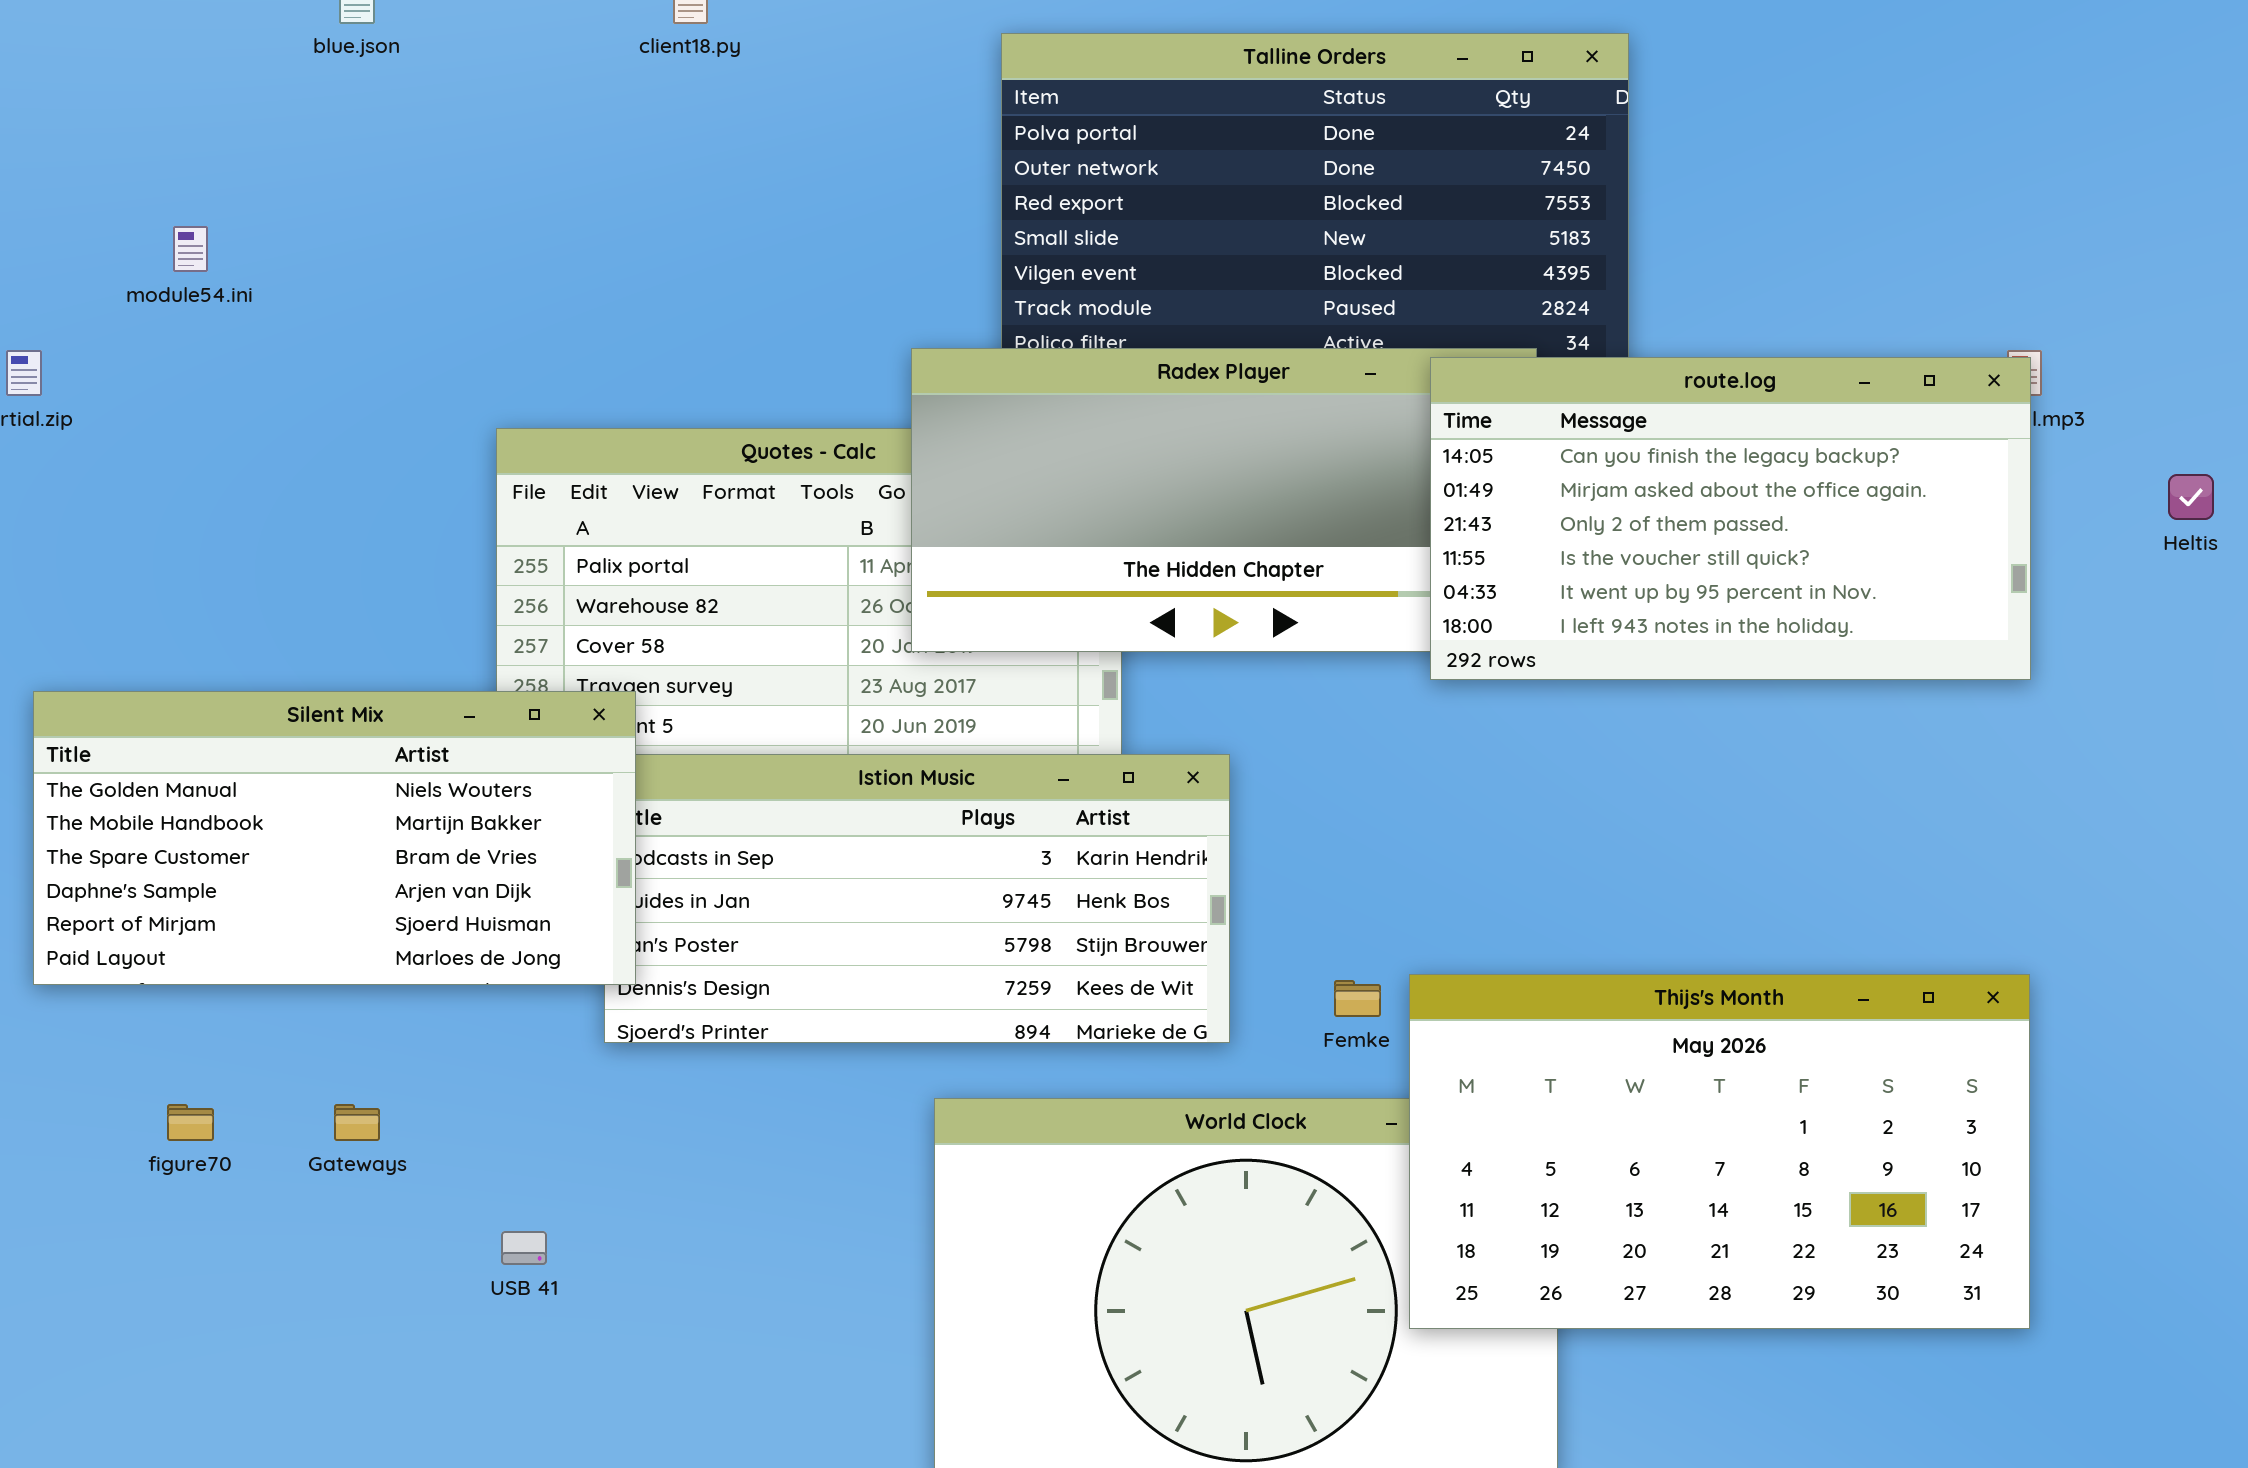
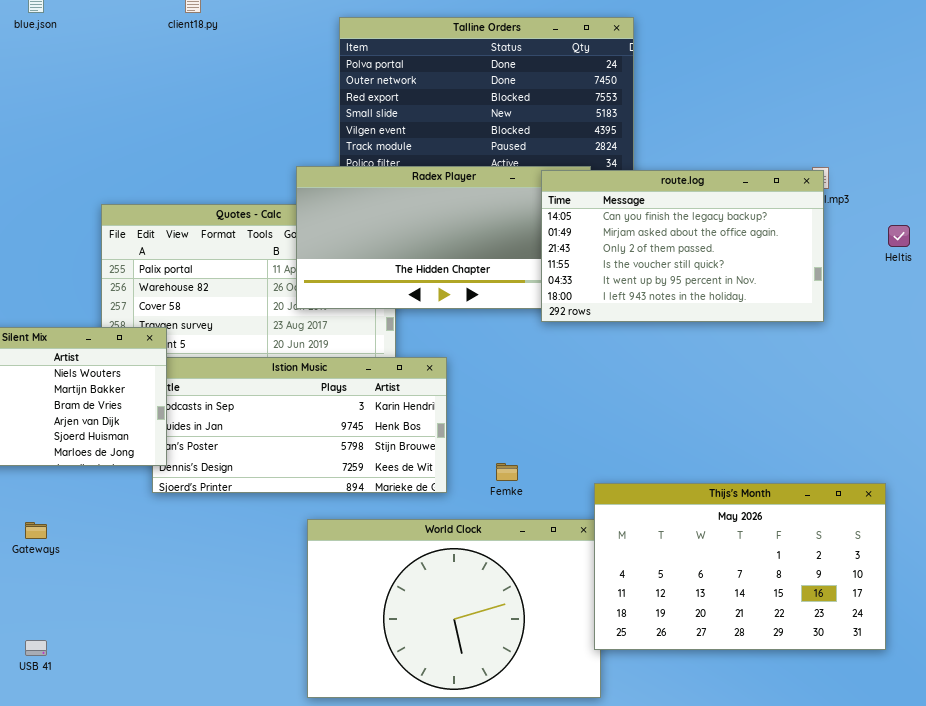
Thijs's Month: [1409,974,2030,1329] -> [594,483,886,650], moved
USB 41: [501,1231,547,1265] -> [25,640,47,656], moved

